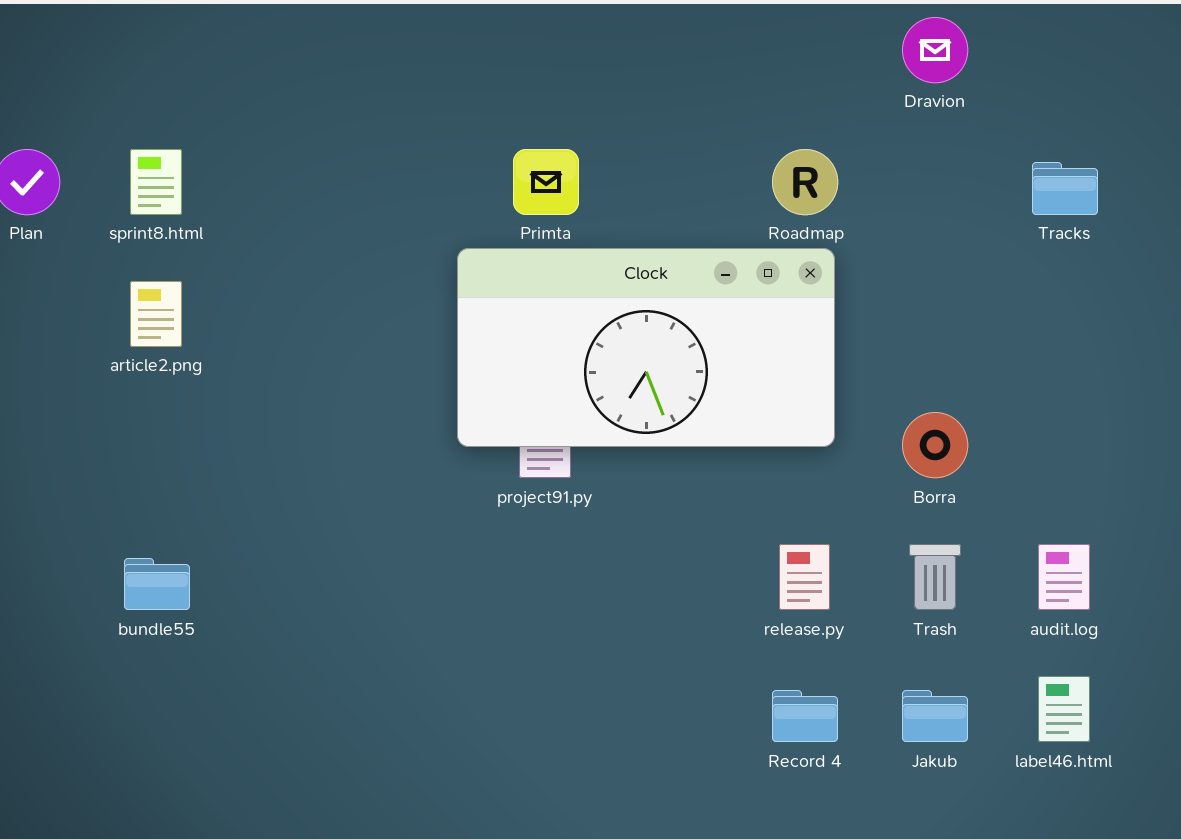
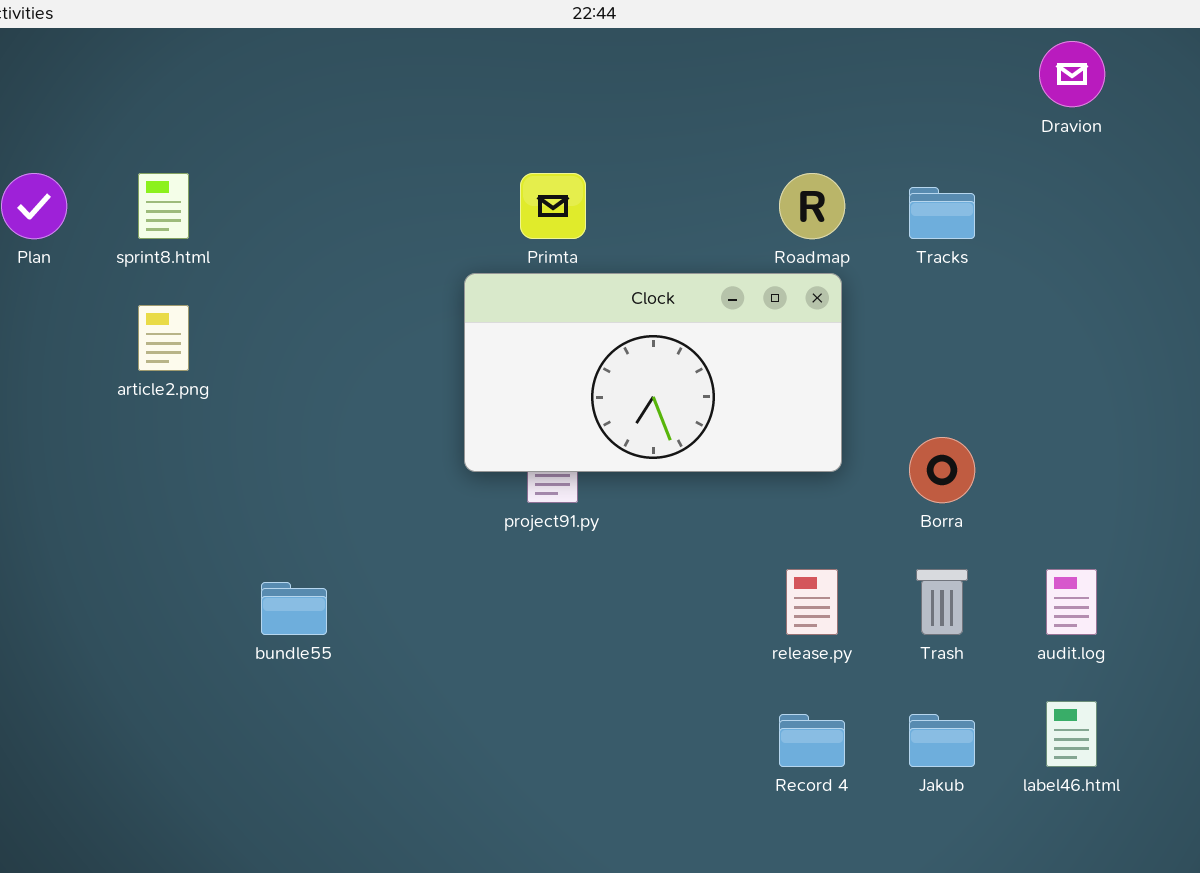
Dravion: [902,17,968,83] -> [1039,41,1105,107], moved
Tracks: [1032,162,1098,215] -> [909,187,975,239], moved
bundle55: [124,558,190,610] -> [261,582,327,635], moved

